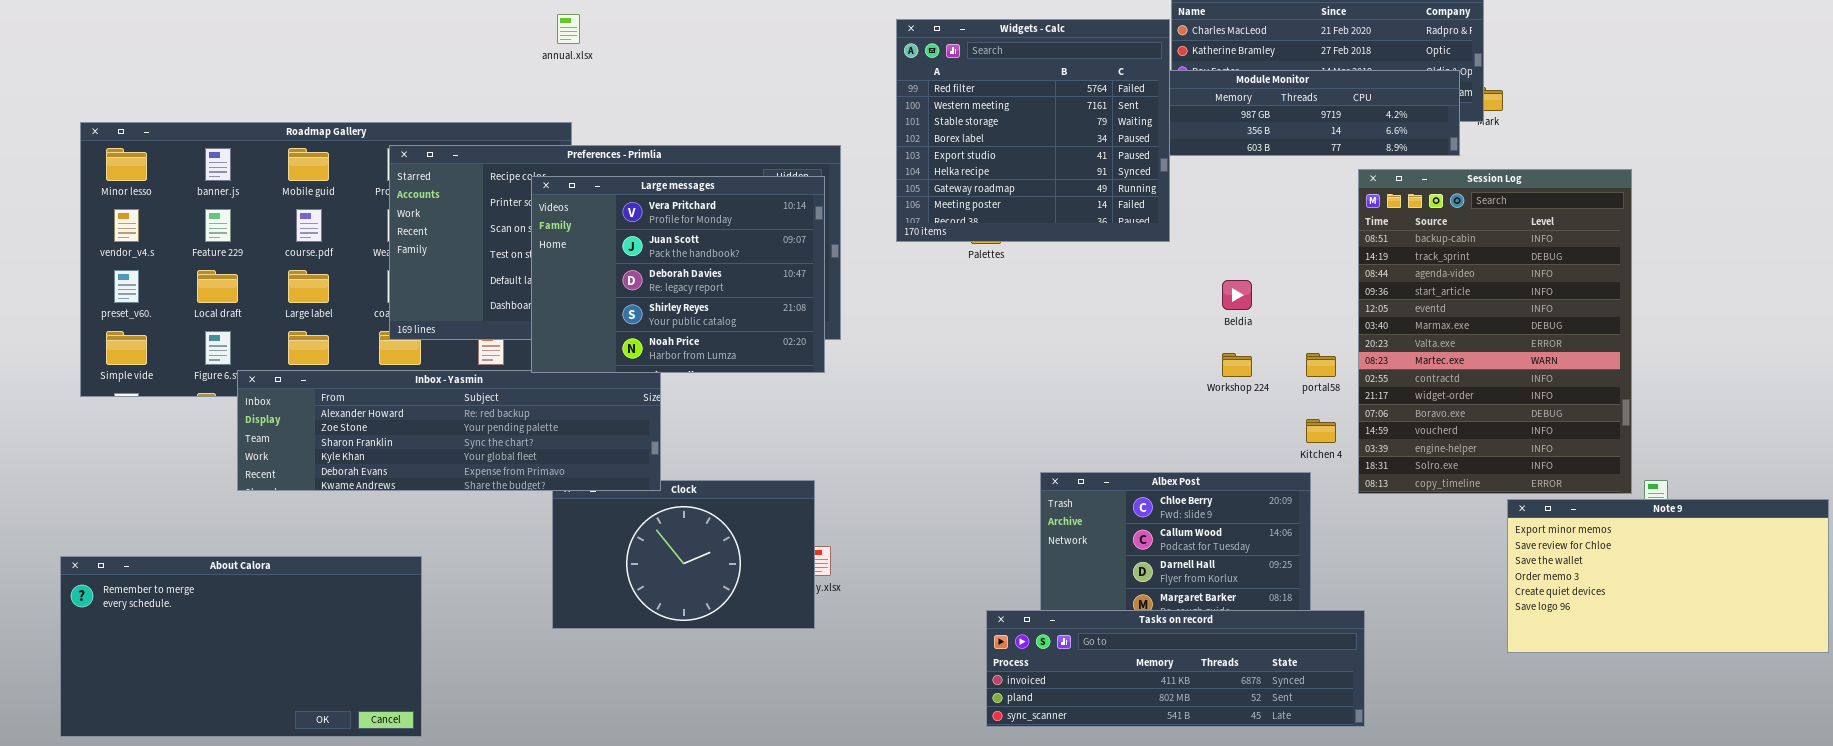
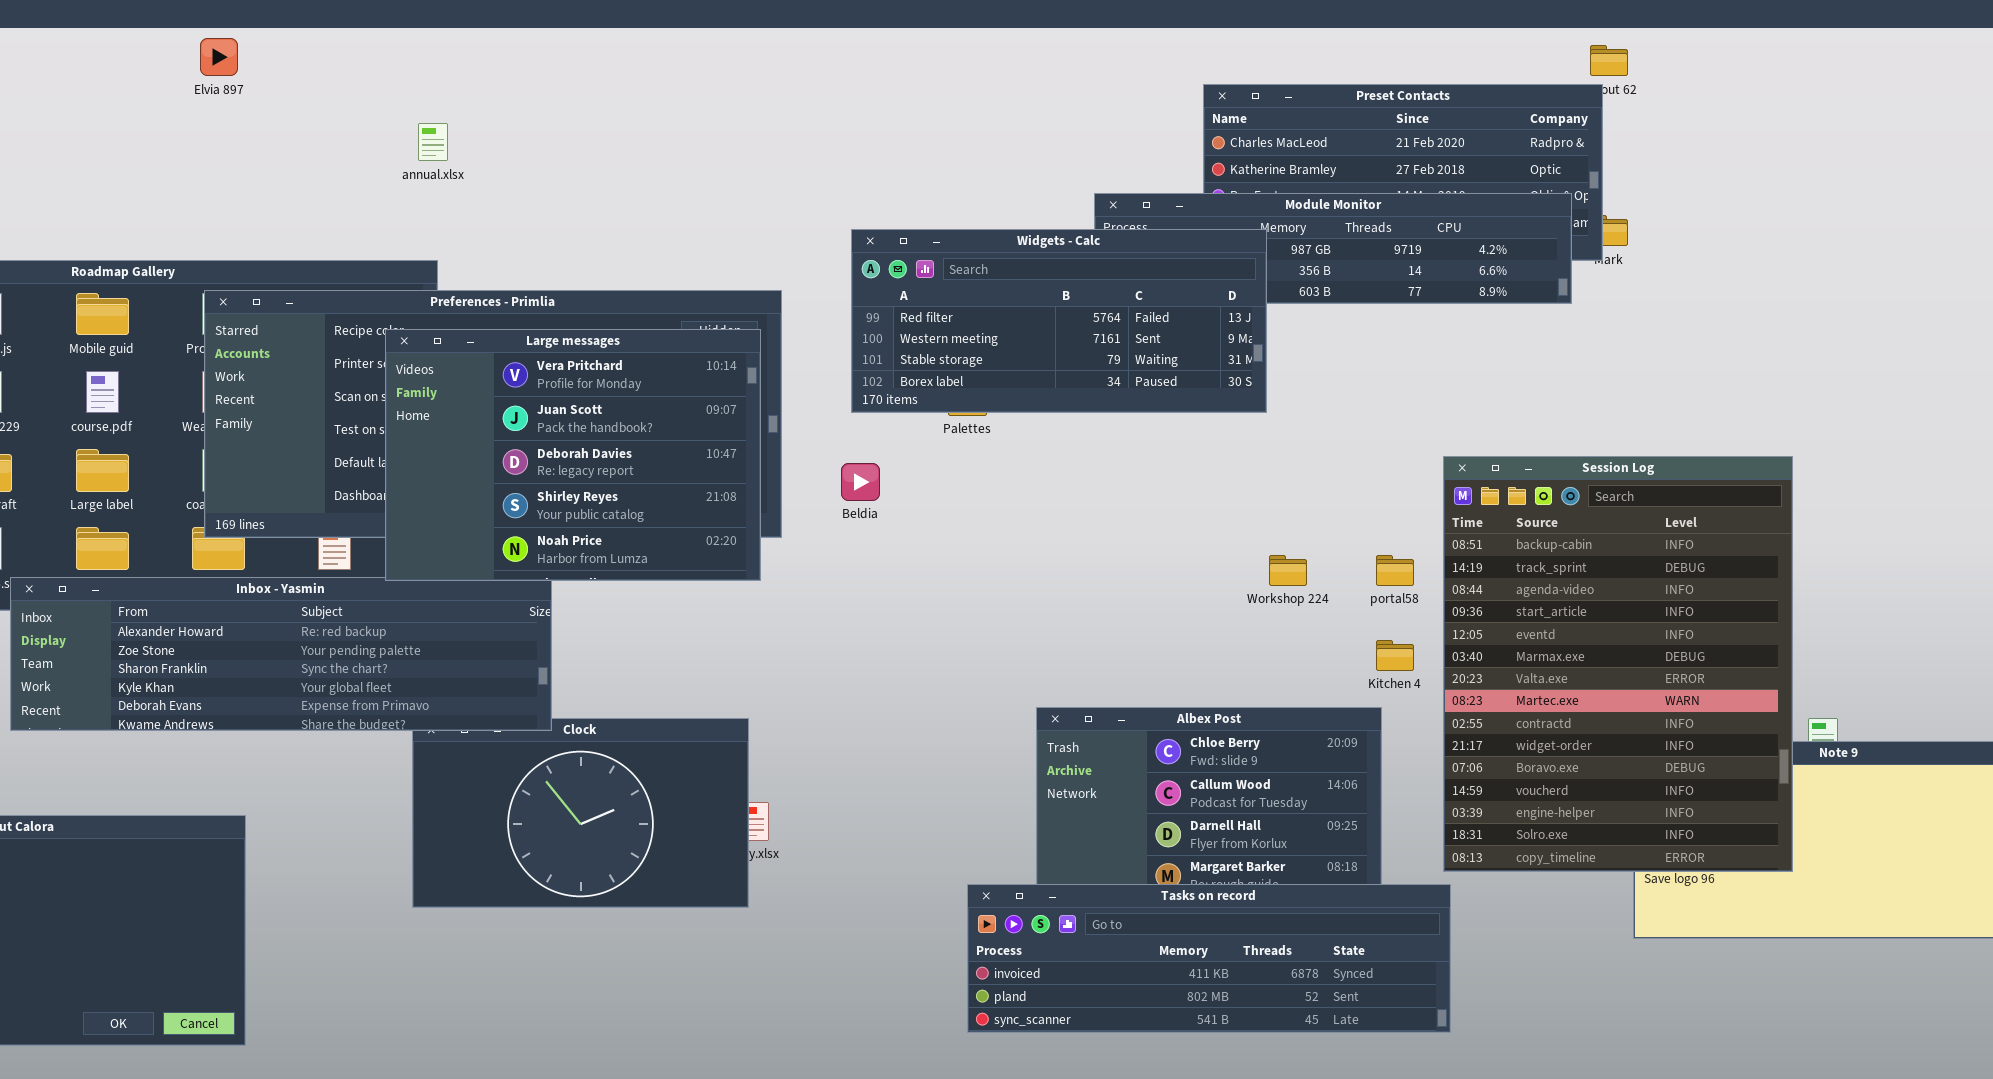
Widgets - Calc: [896,19,1170,242] -> [851,229,1267,413], resized
Session Log: [1358,169,1632,494] -> [1443,456,1793,872], moved
Beldia: [1222,280,1252,310] -> [841,463,880,501], moved

